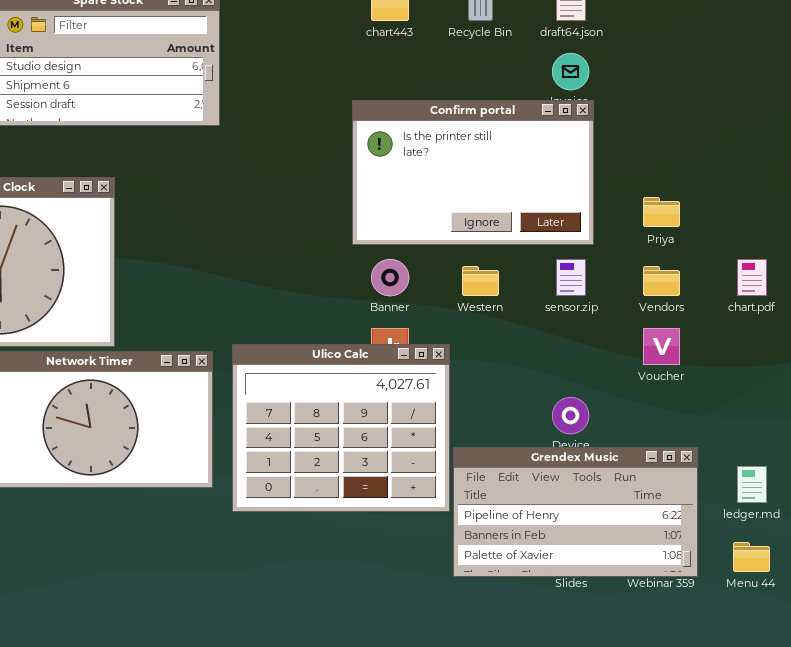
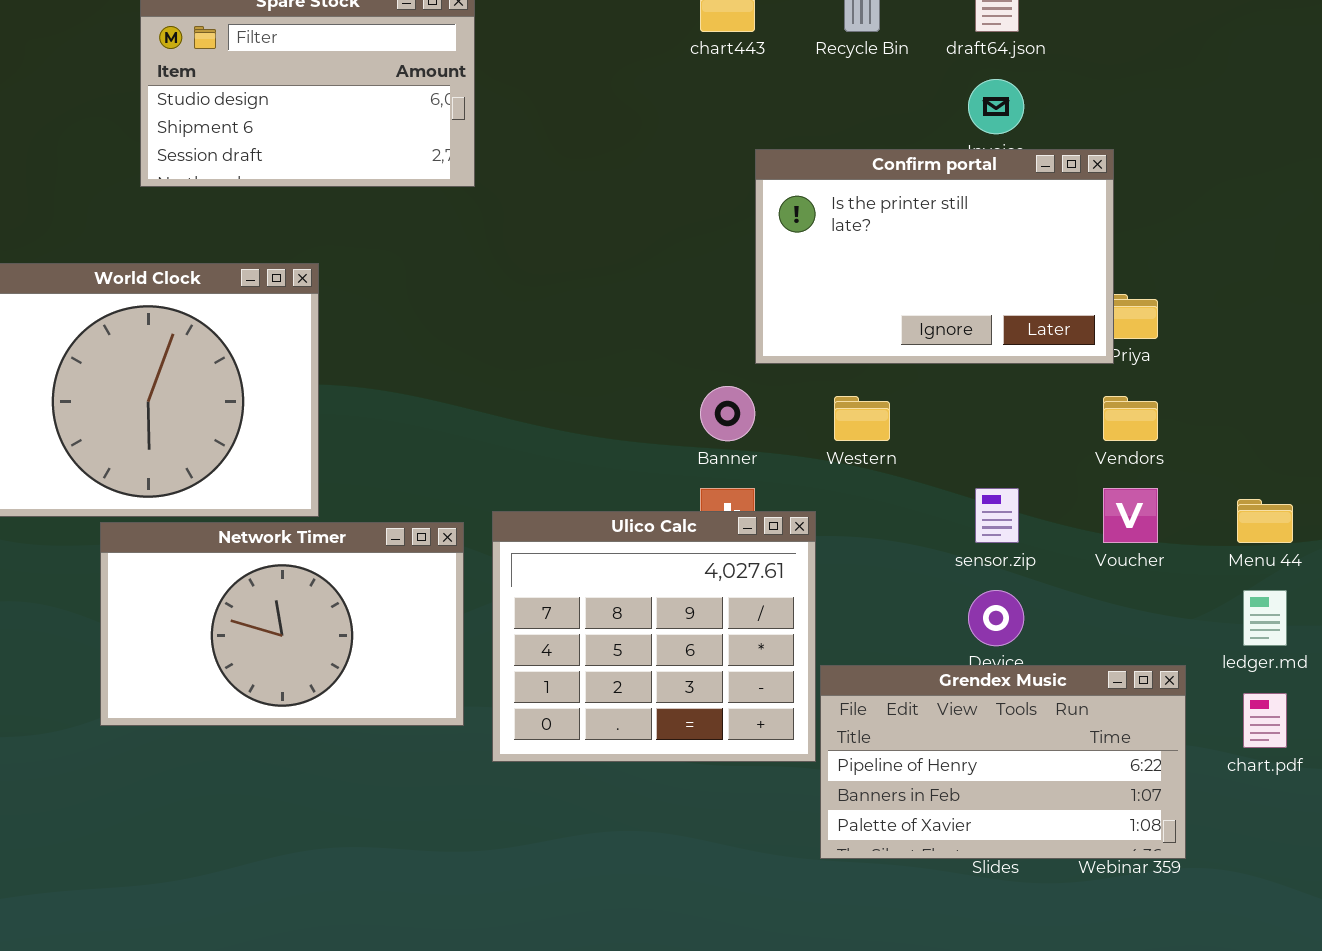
Confirm portal: [352,100,594,245] -> [755,149,1114,364], moved
sensor.zip: [556,259,586,296] -> [975,488,1019,543], moved
chart.pdf: [737,259,767,296] -> [1243,693,1287,748], moved
ledger.md: [737,466,767,503] -> [1243,590,1287,646], moved
Menu 44: [733,542,770,572] -> [1237,499,1293,543], moved

